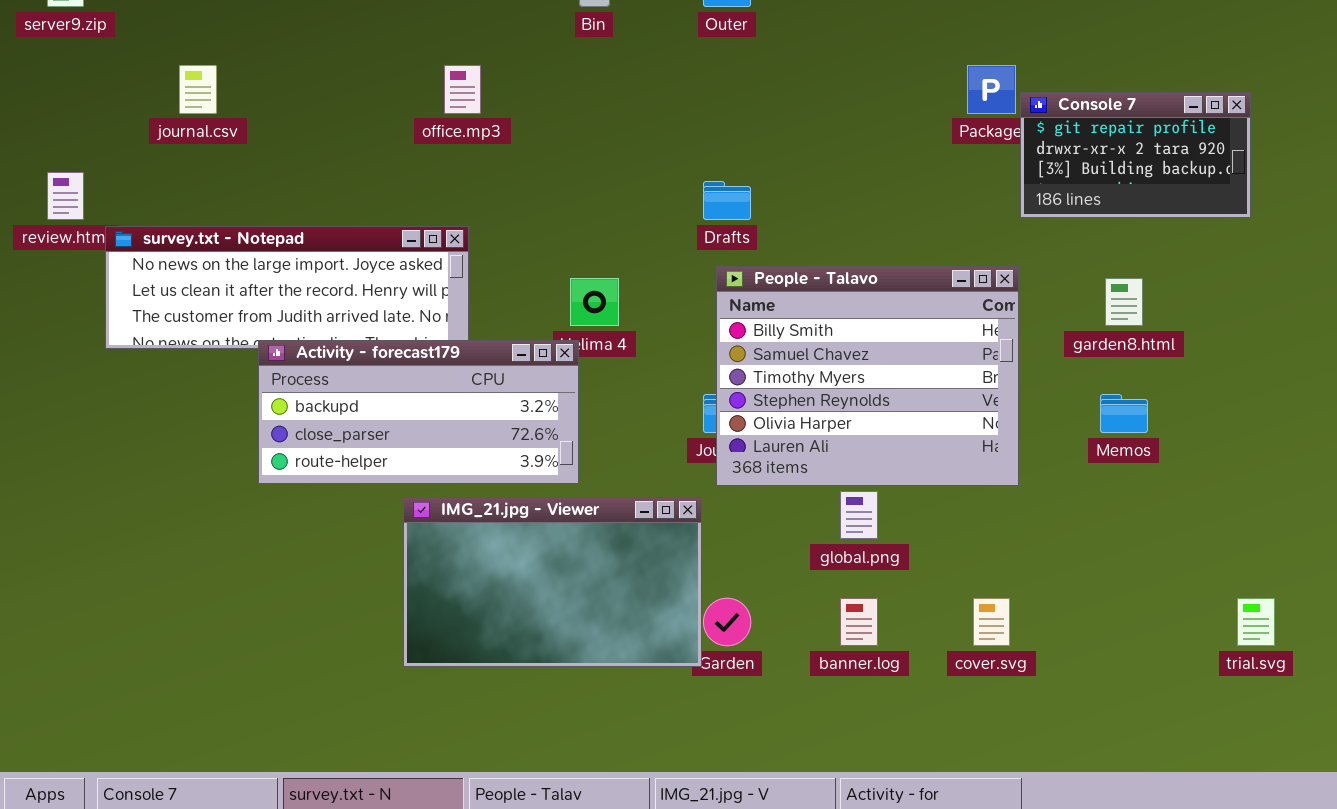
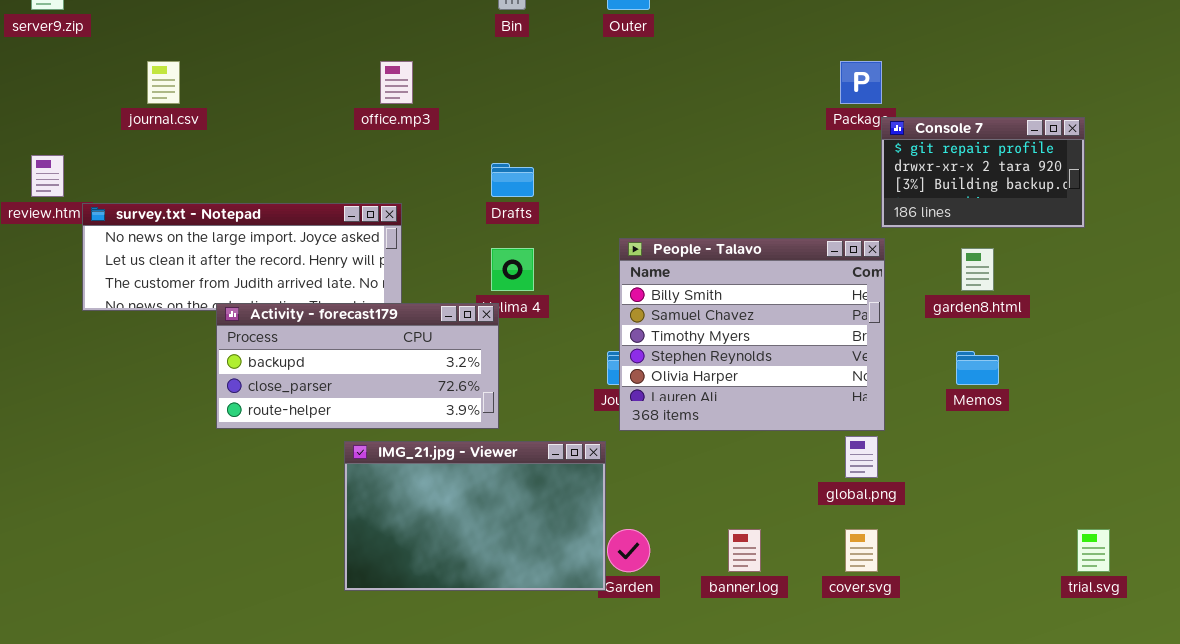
Console 7: [1020,92,1251,218] -> [881,117,1085,228], moved
Drafts: [703,181,751,220] -> [491,163,534,197], moved
global.png: [840,491,878,539] -> [845,436,878,478], moved

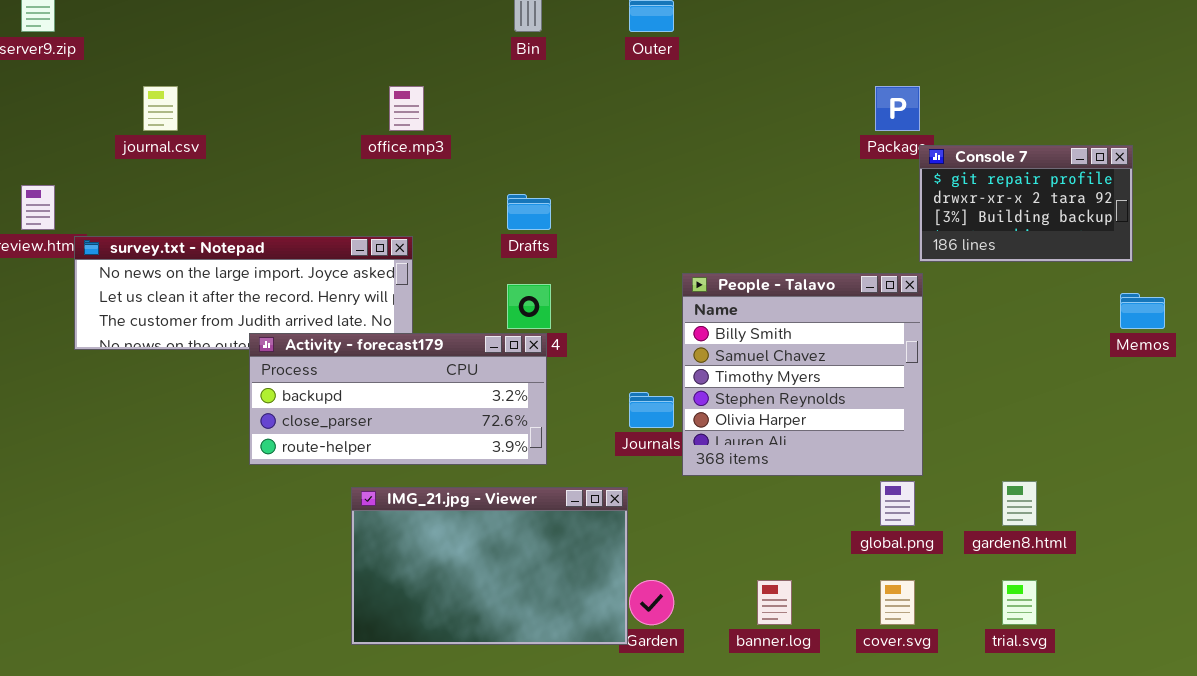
People - Talavo: [619,238,885,431] -> [682,273,923,476], resized
garden8.html: [961,248,994,291] -> [1002,481,1037,526], moved
Activity - forecast179: [216,303,499,429] -> [249,333,547,465], moved
Memos: [956,351,999,385] -> [1120,293,1165,329], moved
trial.svg: [1077,529,1110,572] -> [1002,580,1037,625], moved

